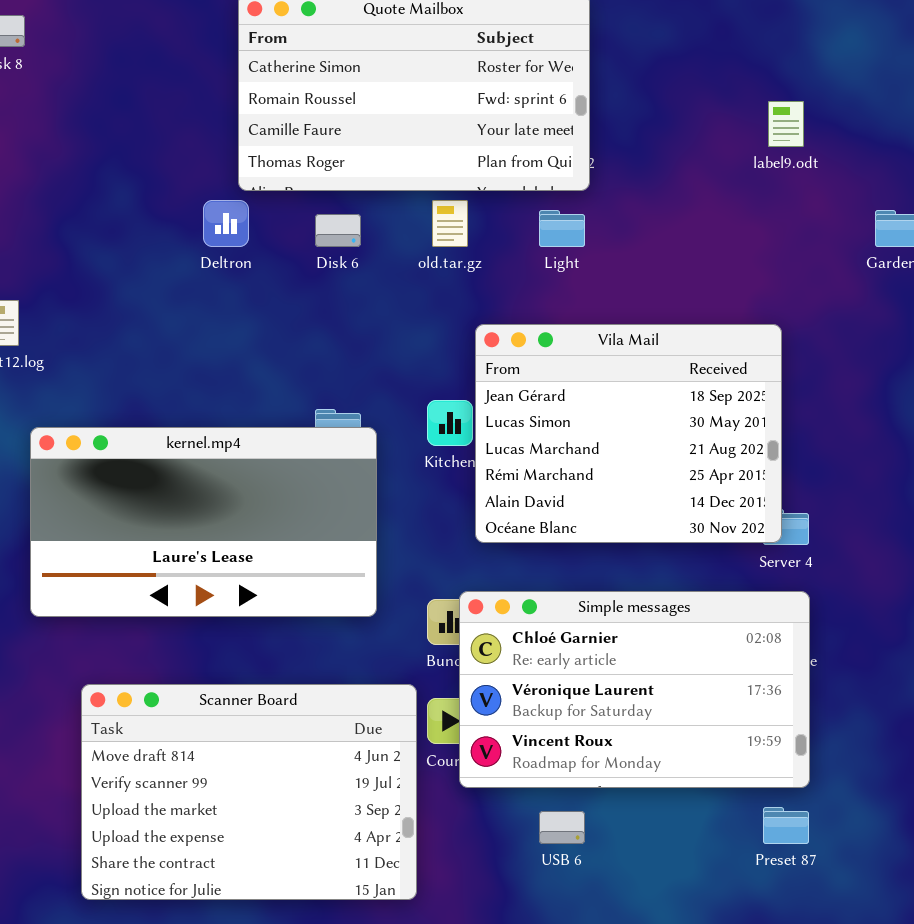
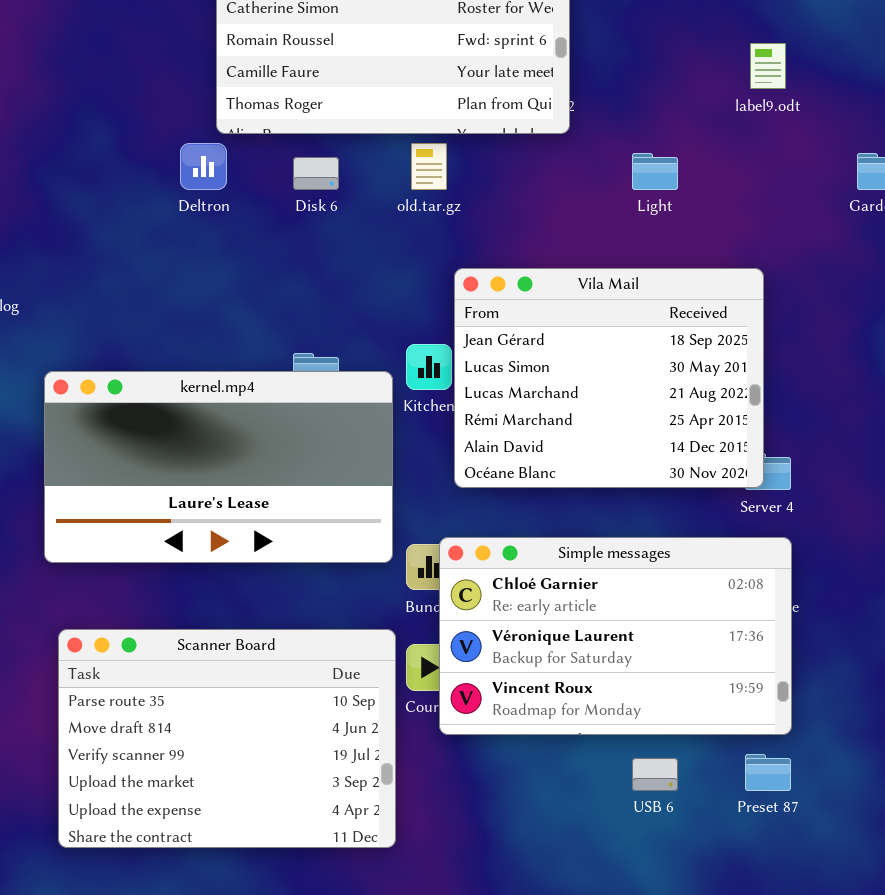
Light: [539,210,585,247] -> [632,153,678,190], moved
kernel.mp4: [30,427,377,617] -> [44,371,393,563], moved
Scanner Board: [81,684,417,900] -> [58,629,396,848], scrolled up 1 row
USB 6: [539,811,585,844] -> [632,758,678,791], moved

